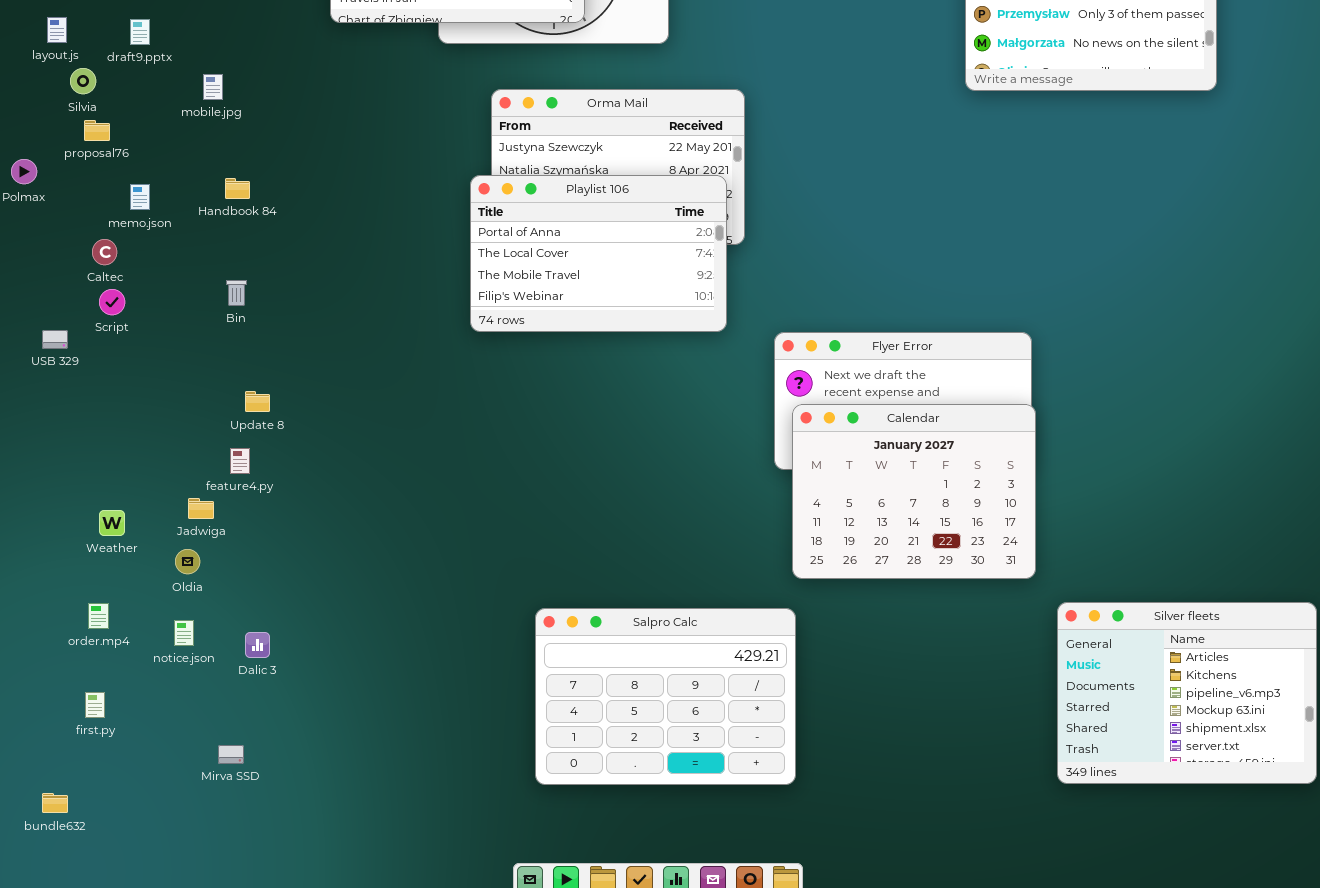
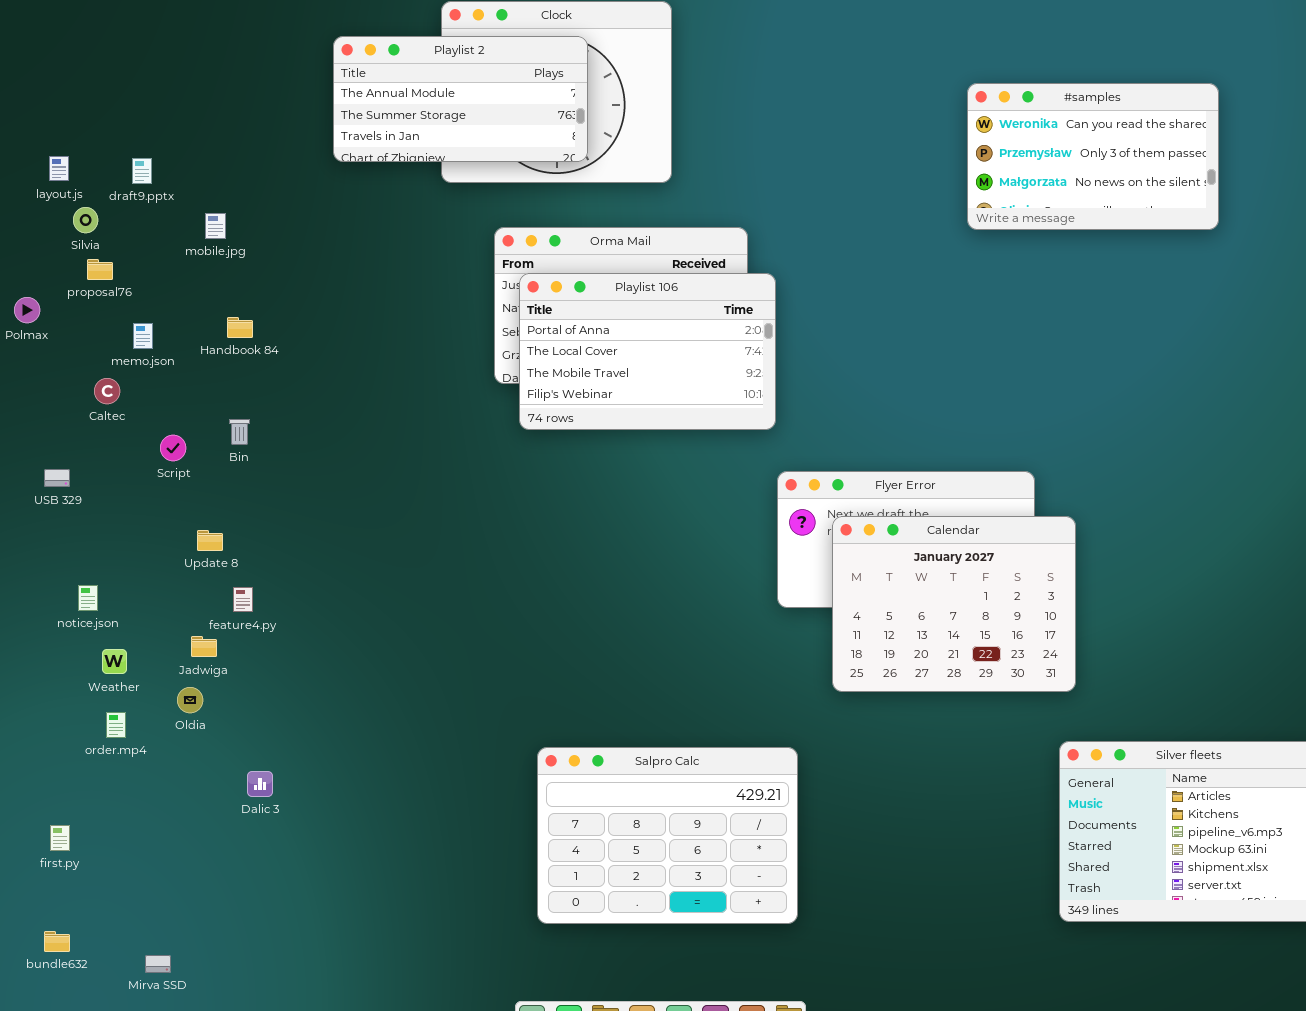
Playlist 106: [470,175,727,332] -> [519,273,776,430], moved
Script: [99,289,125,315] -> [160,435,186,461], moved
Update 8: [245,391,270,412] -> [197,530,223,551], moved
Calendar: [792,404,1036,579] -> [832,516,1076,692], moved
order.mp4: [88,603,109,629] -> [106,712,126,738], moved
notice.json: [174,620,194,646] -> [78,585,98,611], moved
first.py: [85,692,105,718] -> [50,825,70,851], moved
Mirva SSD: [218,745,244,764] -> [145,955,171,973], moved

